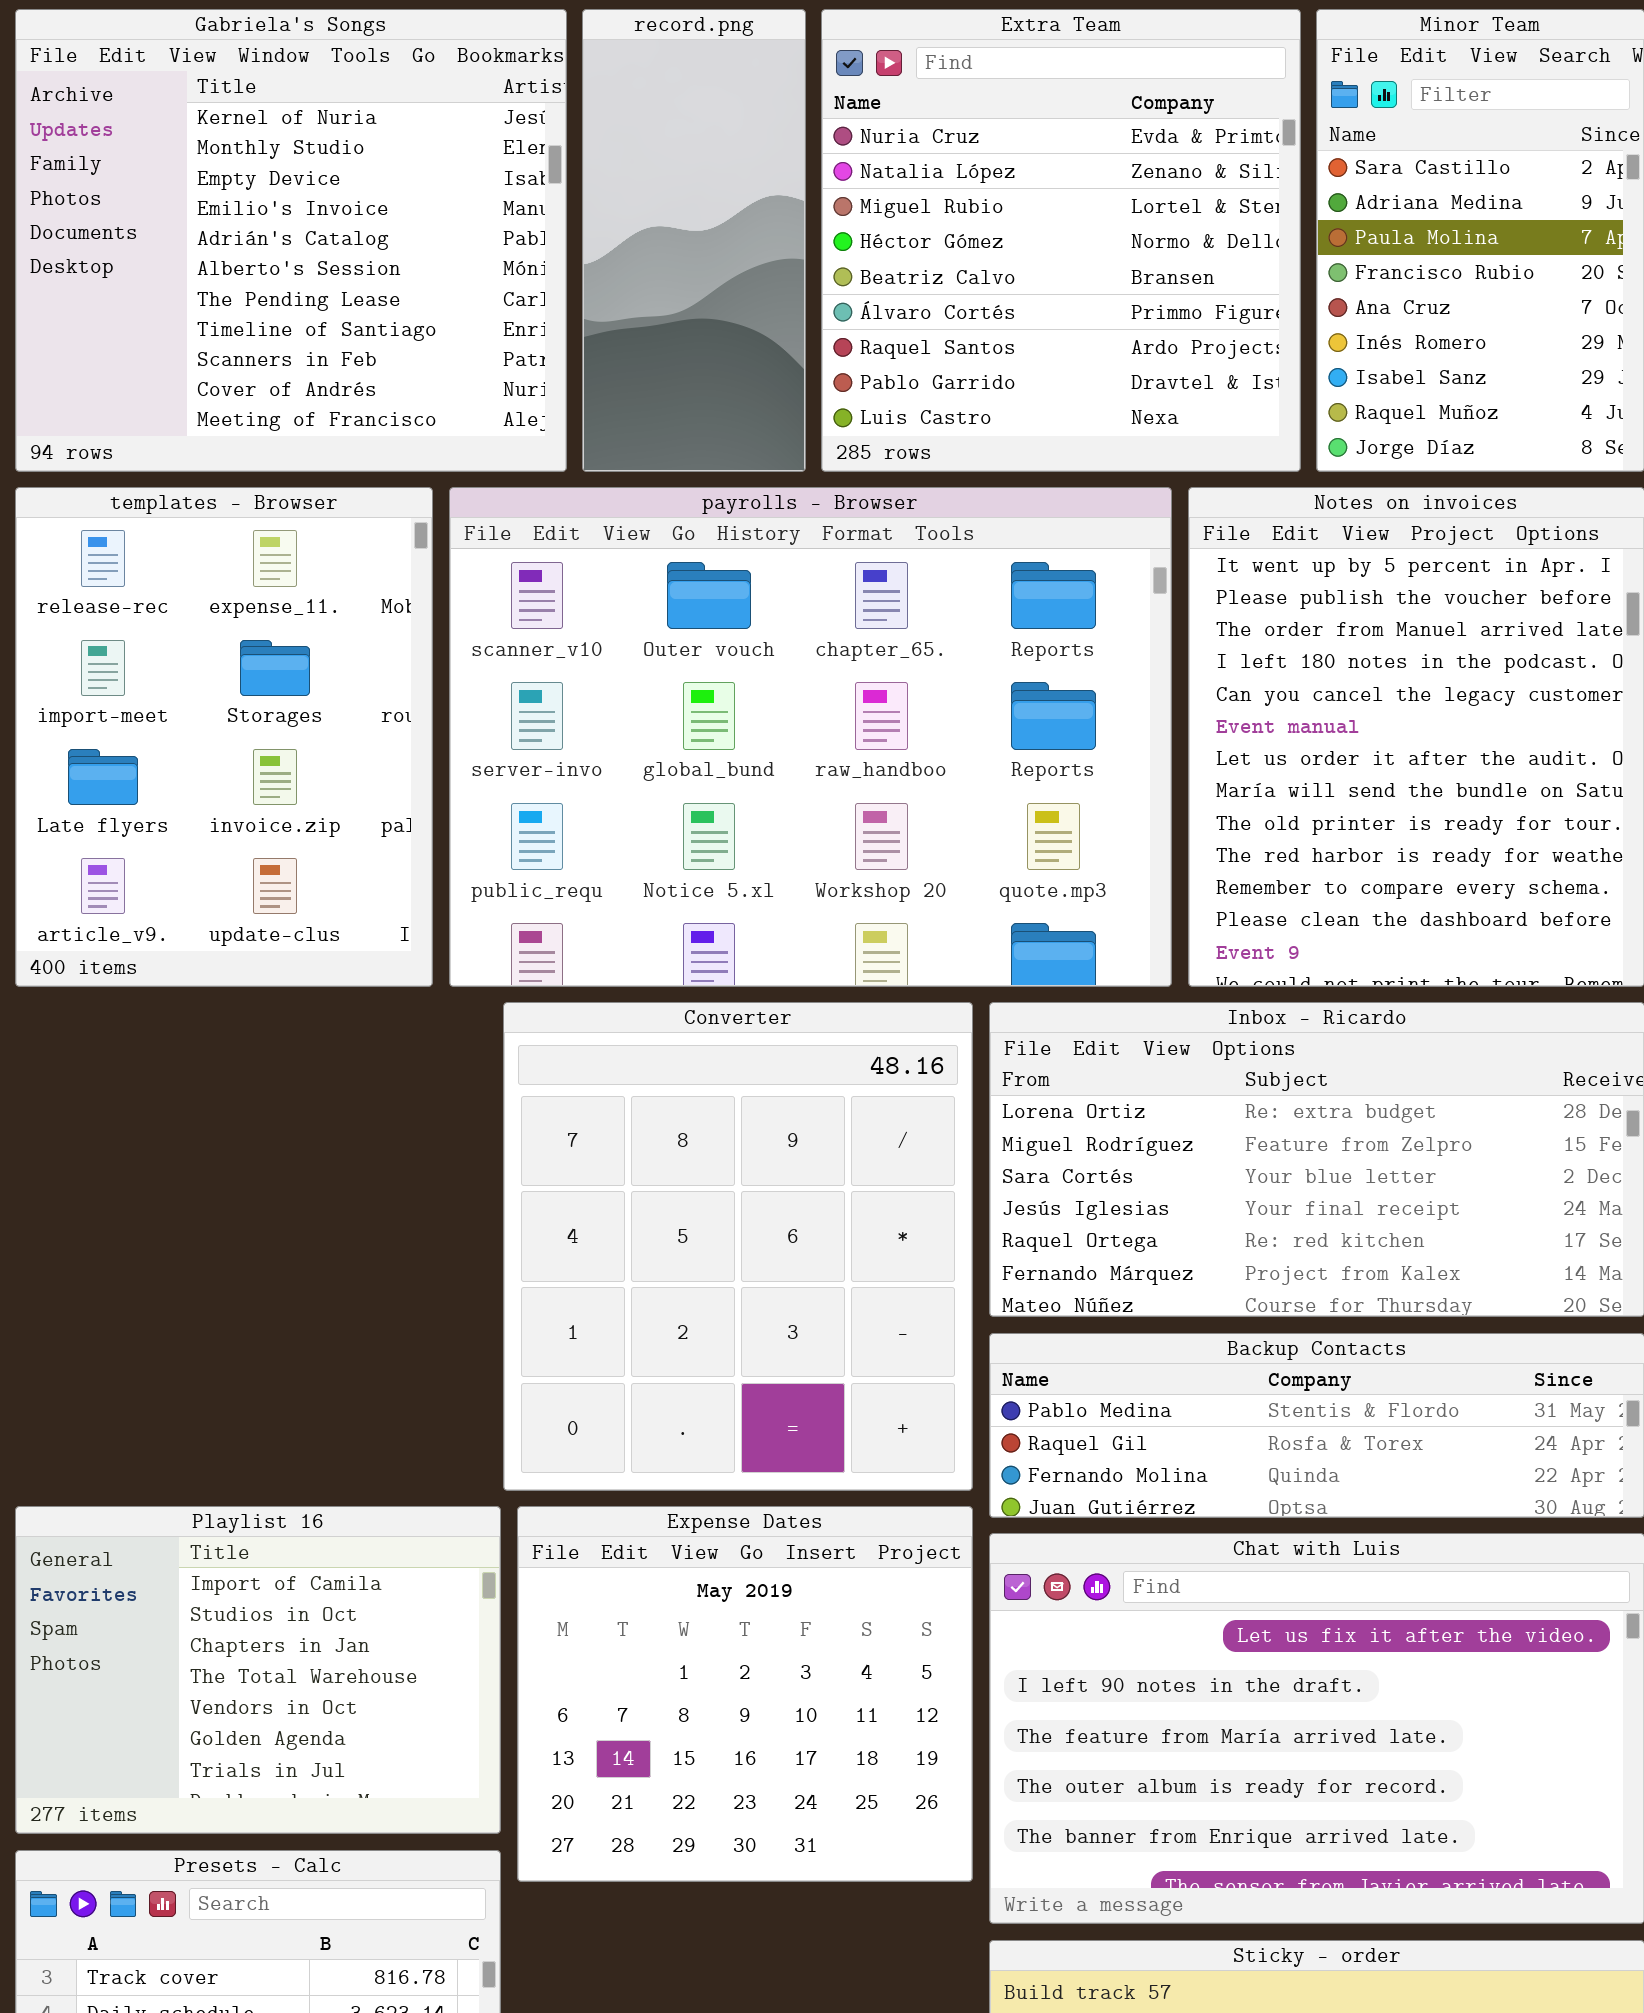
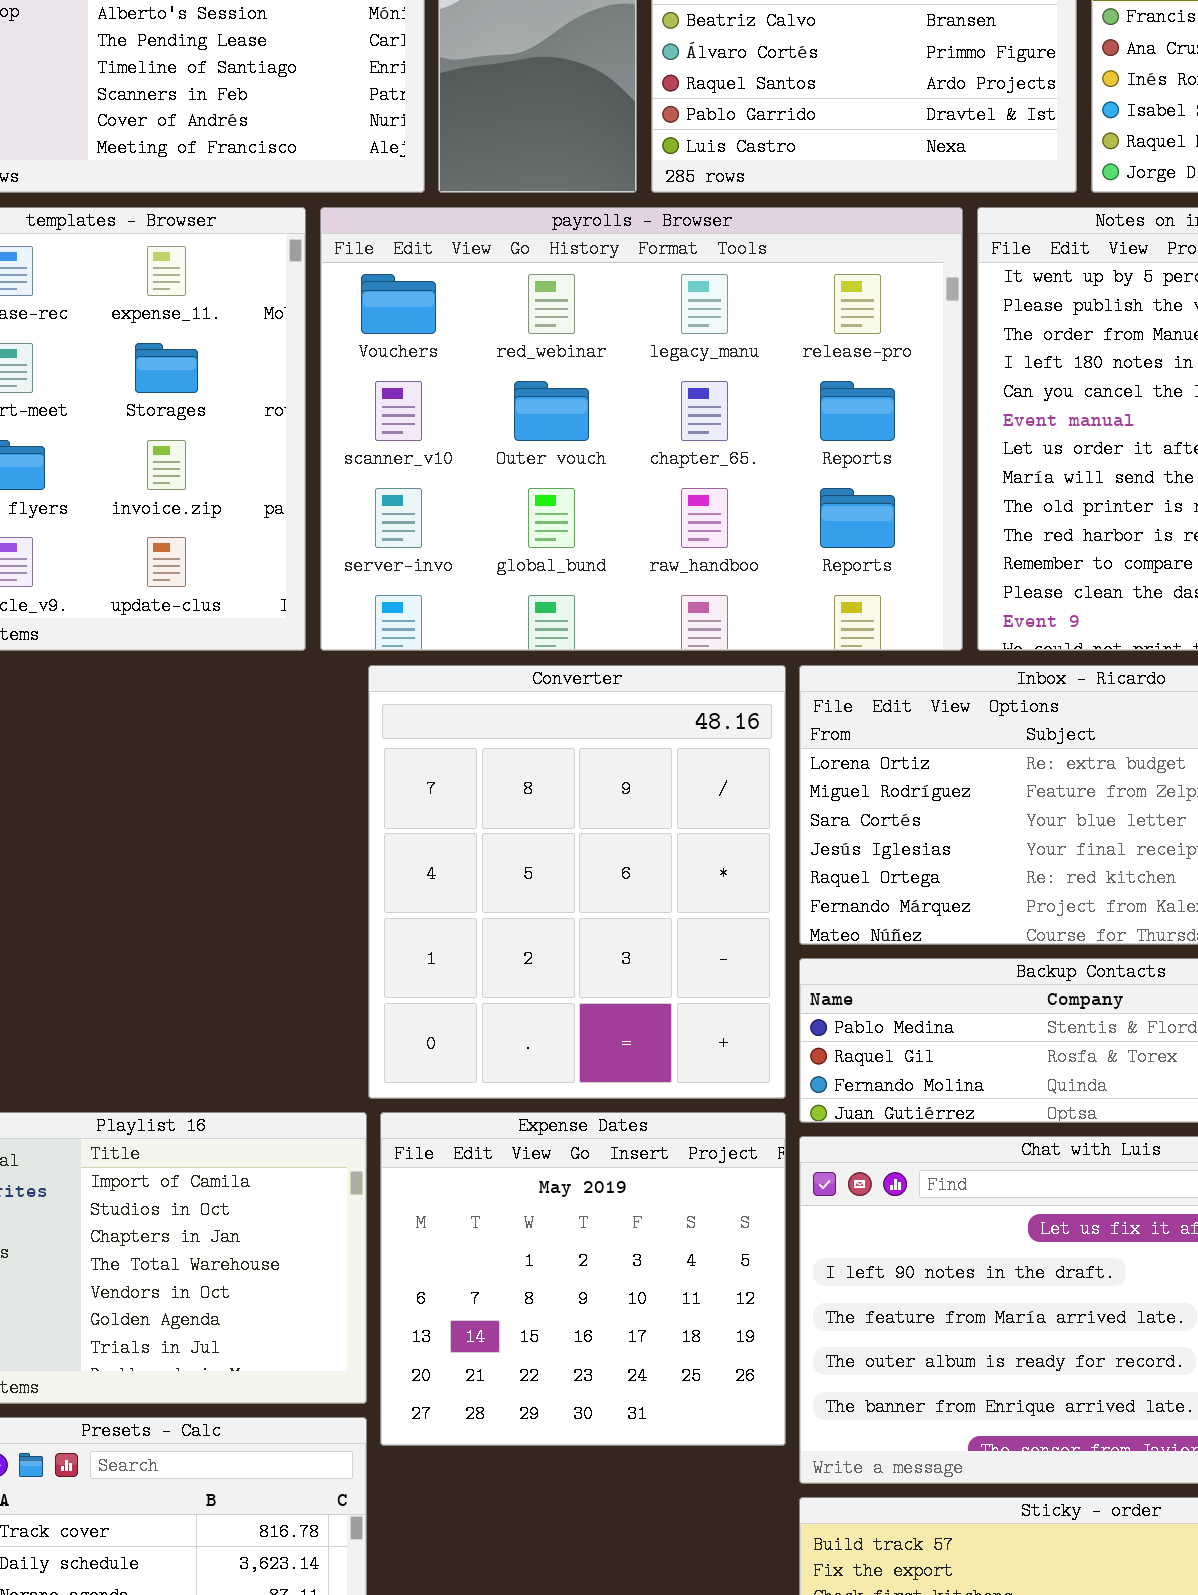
payrolls - Browser: [449,487,1172,987] -> [320,207,963,651], scrolled up 1 row

